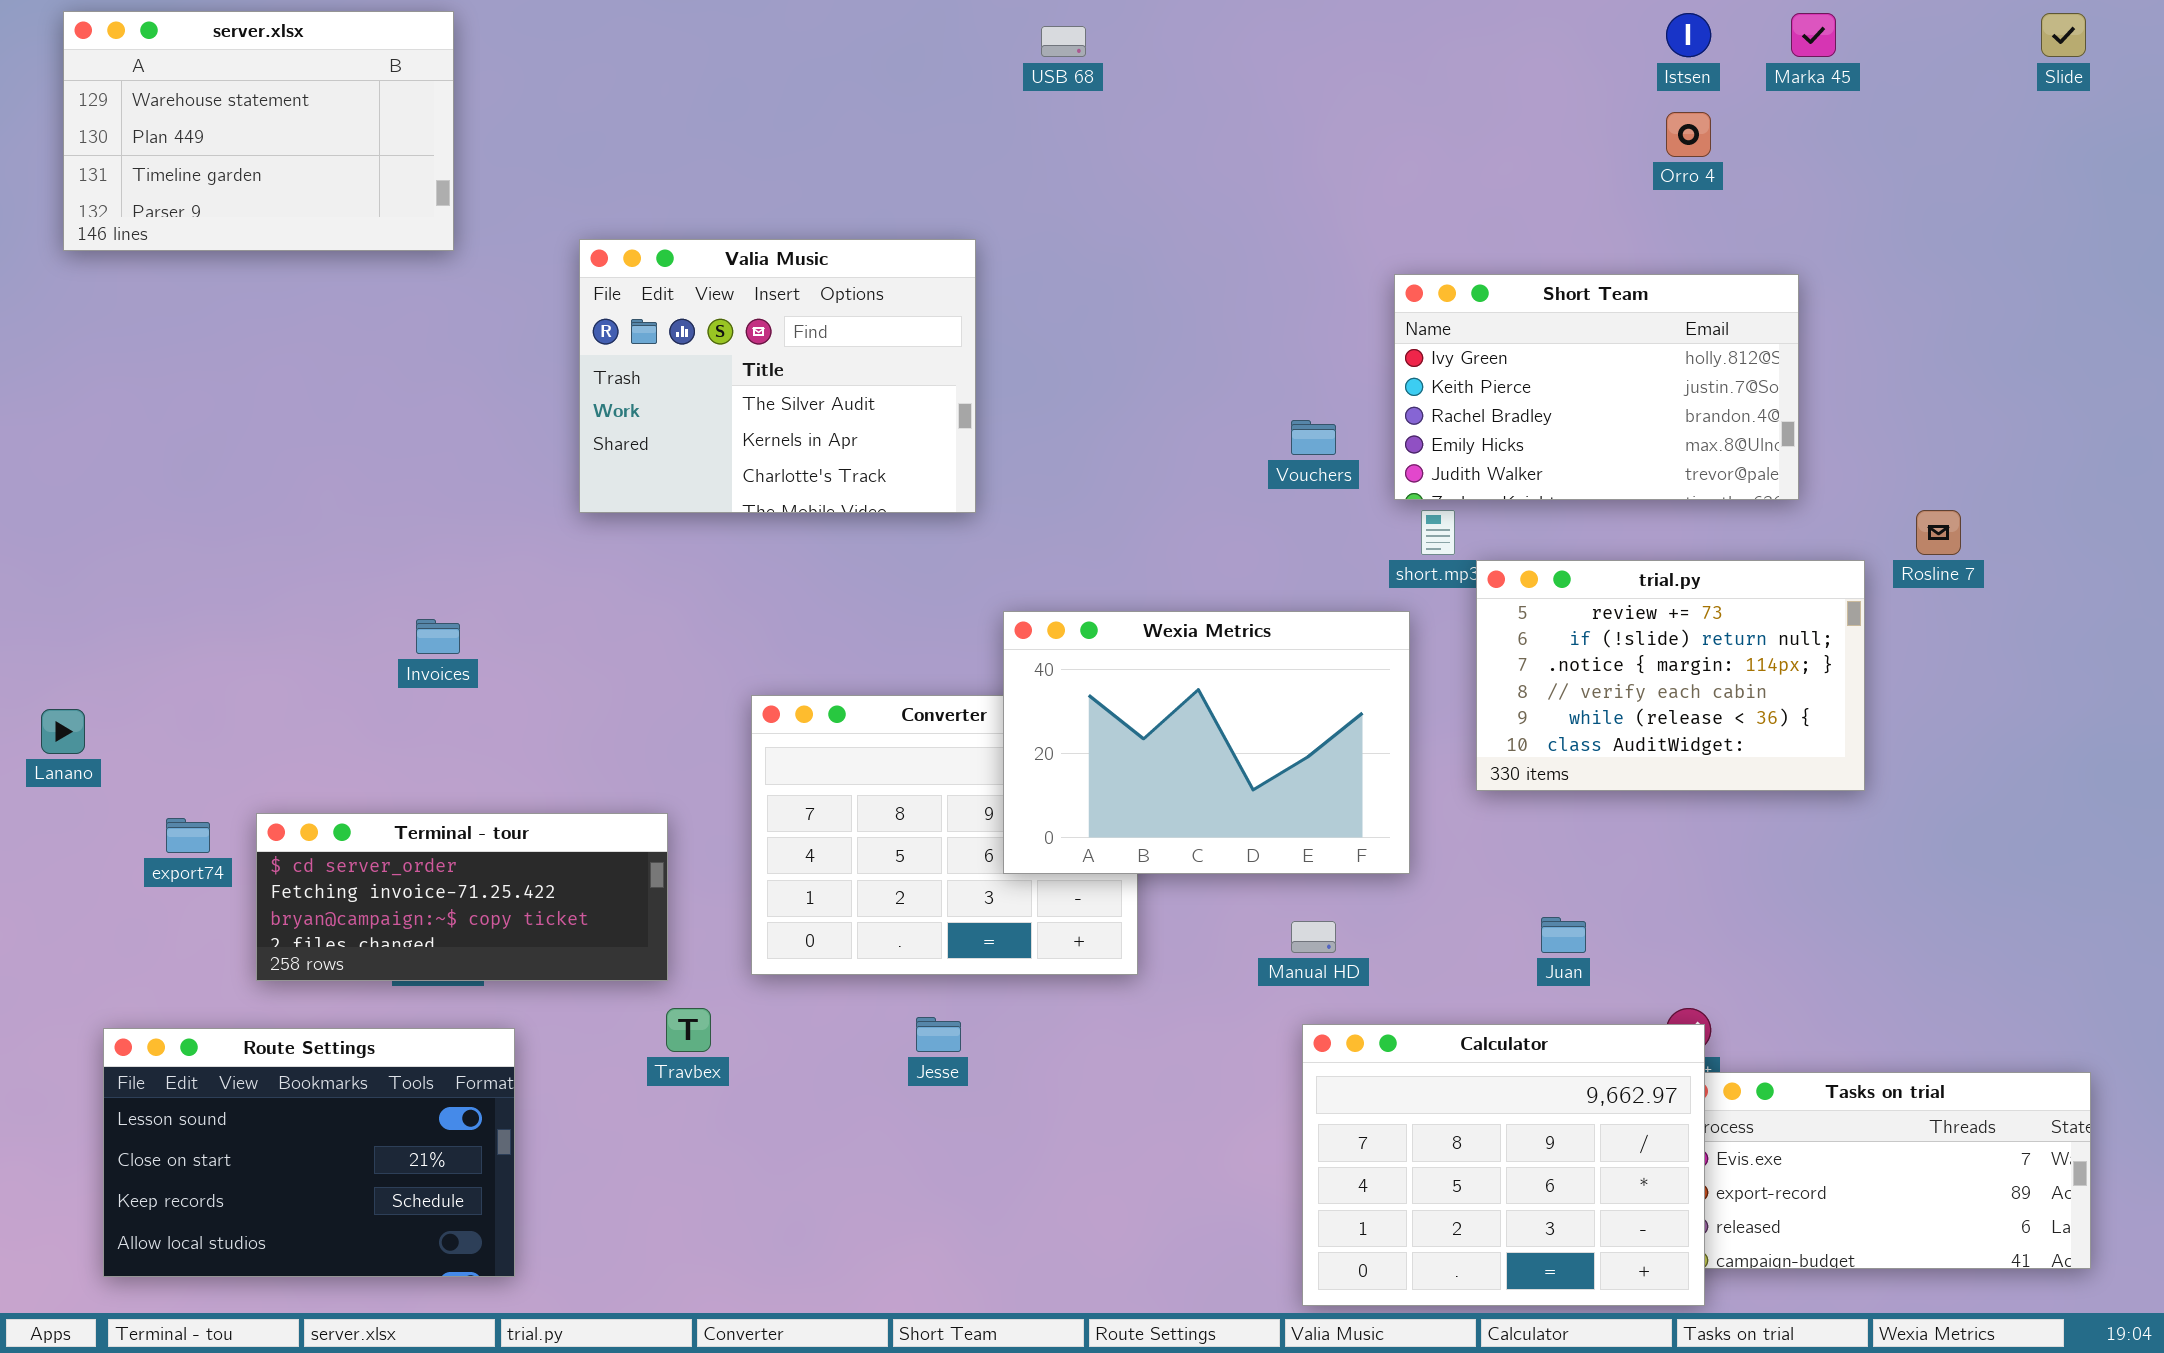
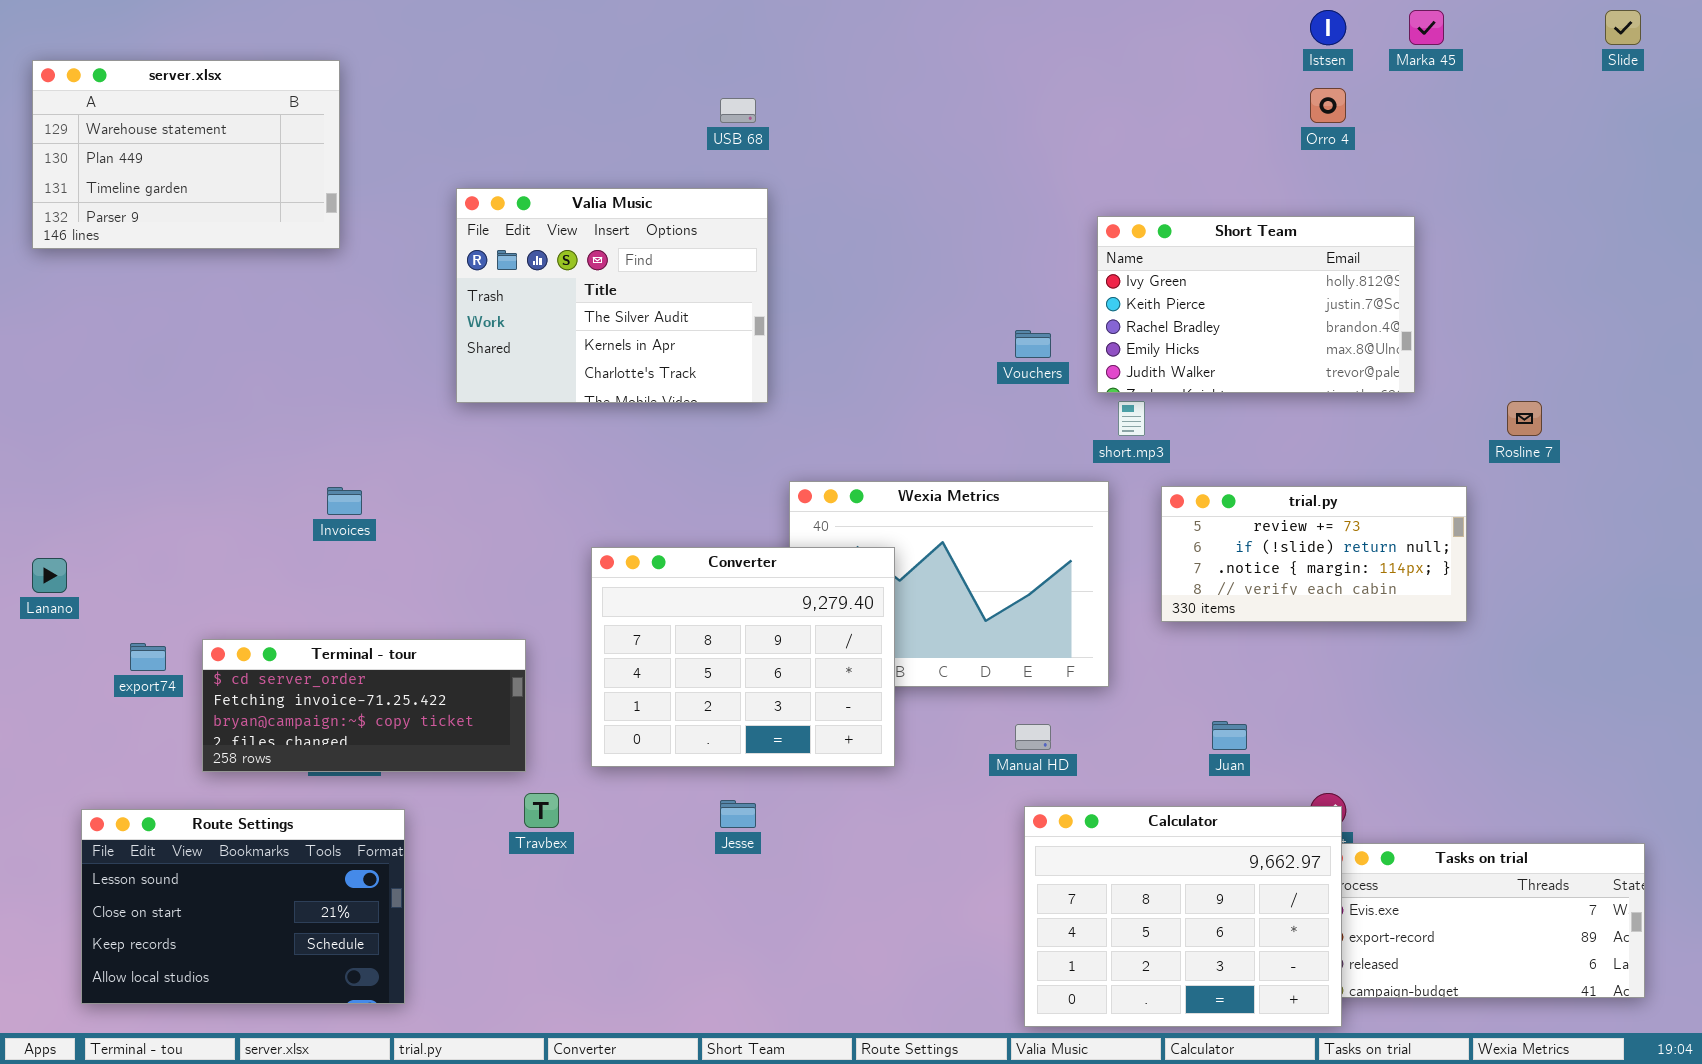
server.xlsx: [63,11,454,251] -> [32,60,340,249], moved
USB 68: [1041,26,1086,57] -> [720,98,756,123], moved
trial.py: [1476,560,1865,791] -> [1161,486,1467,622], resized
Converter: [751,695,1138,975] -> [591,547,895,767], raised

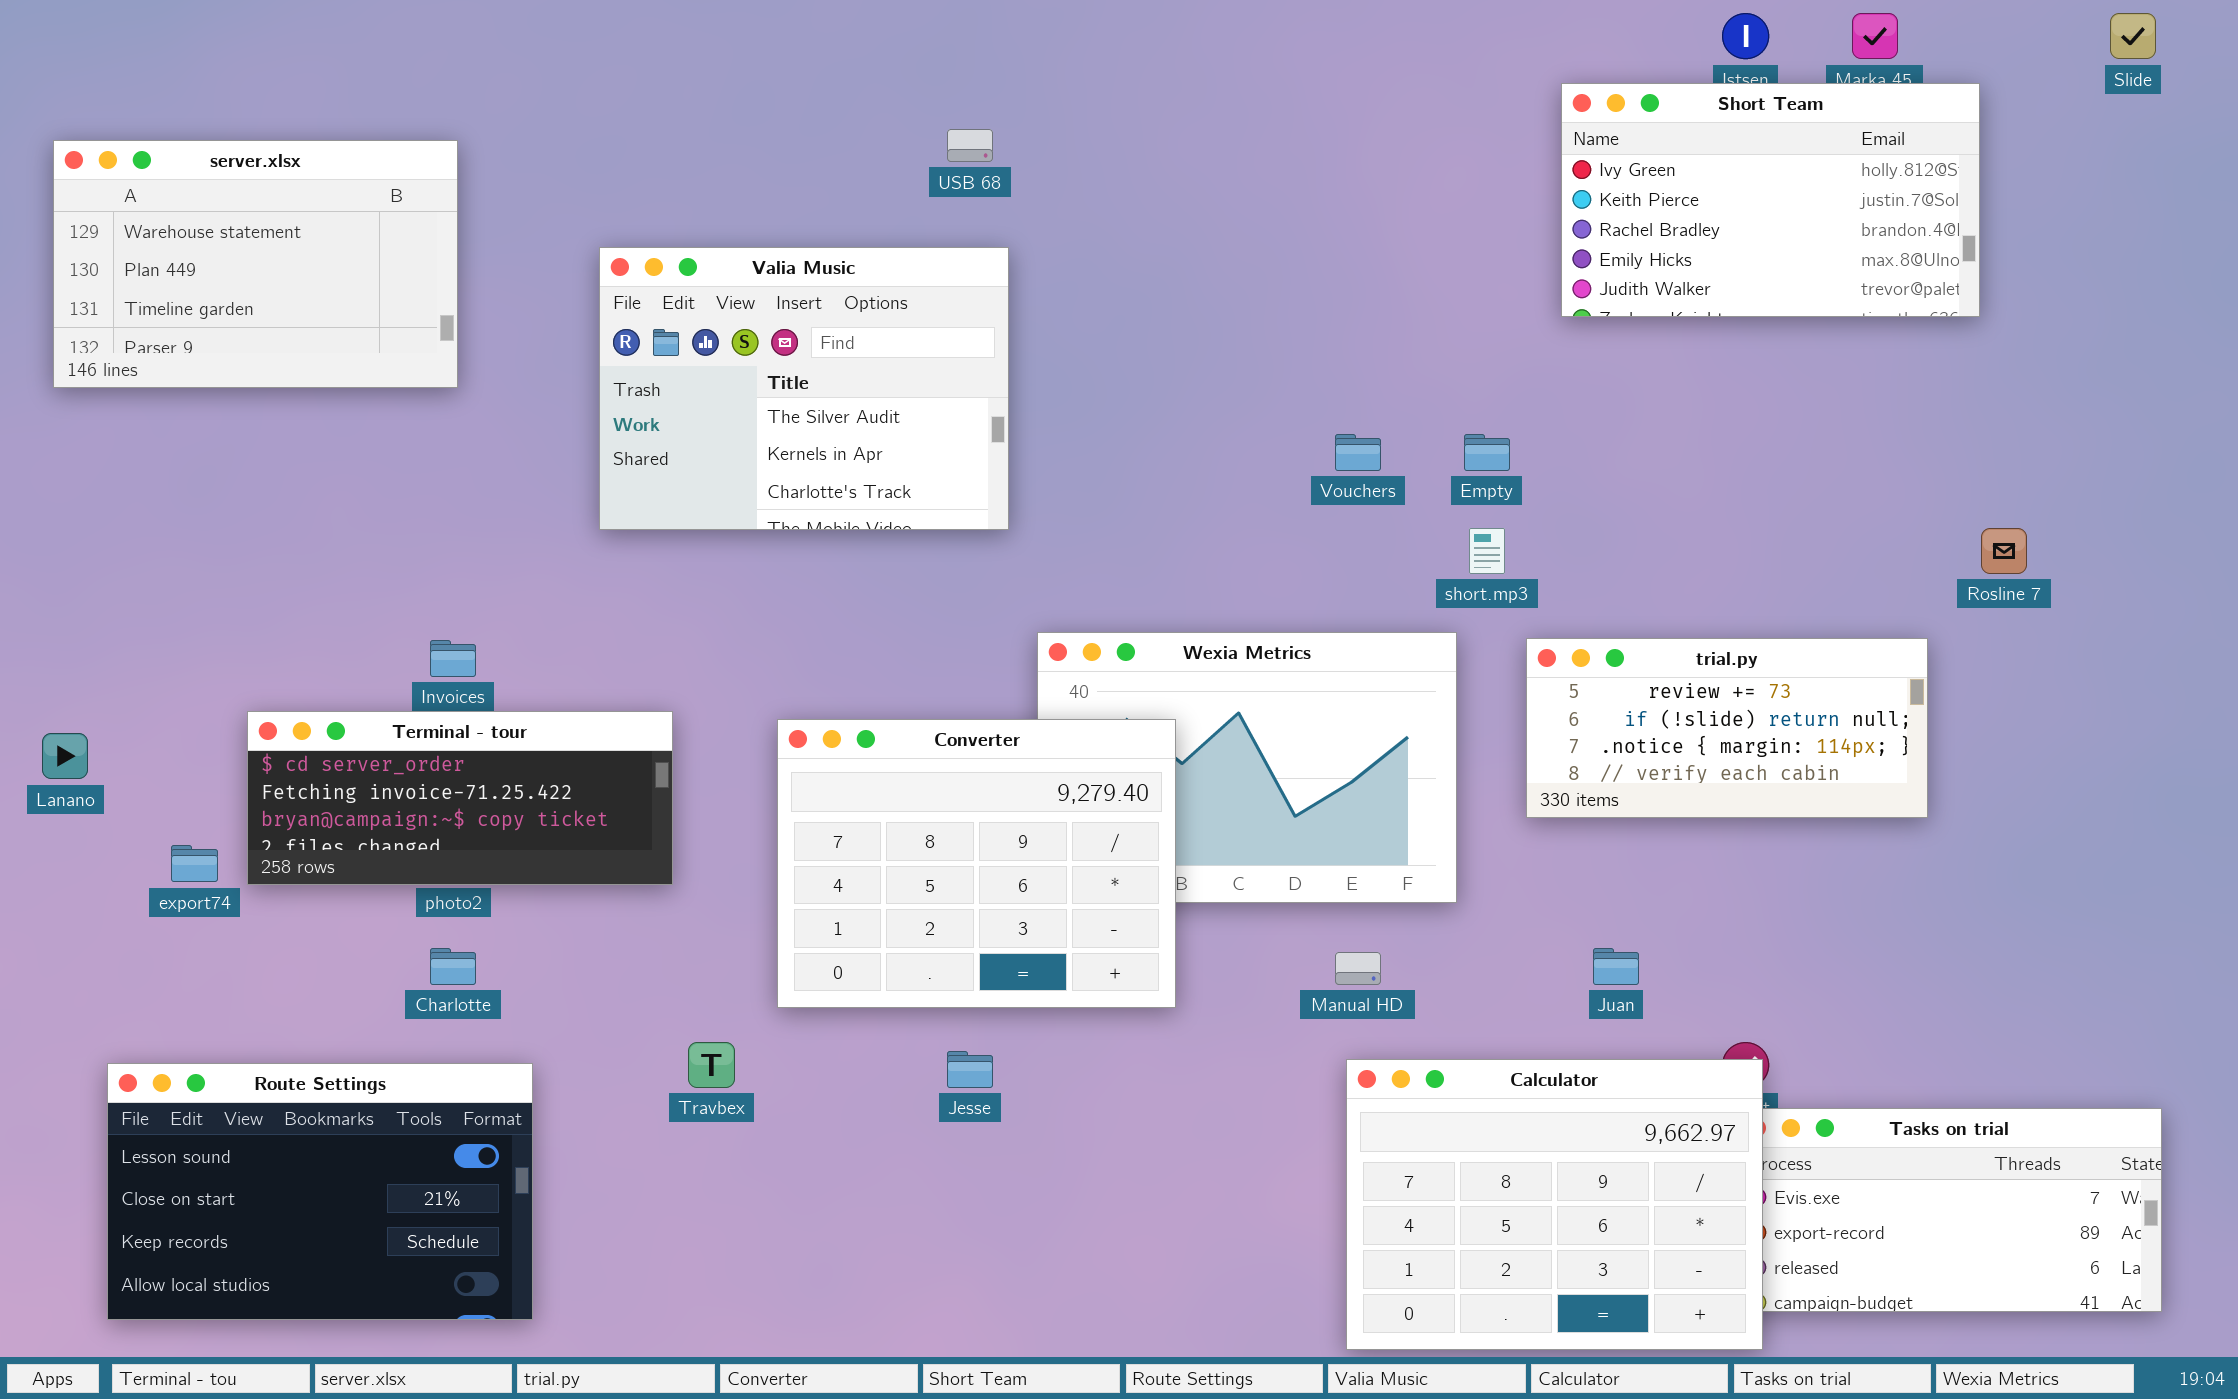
server.xlsx: [32,60,340,249] -> [53,140,458,388], moved
Short Team: [1097,216,1415,393] -> [1561,83,1980,317], moved
Terminal - tour: [202,639,526,772] -> [247,711,673,885], moved

